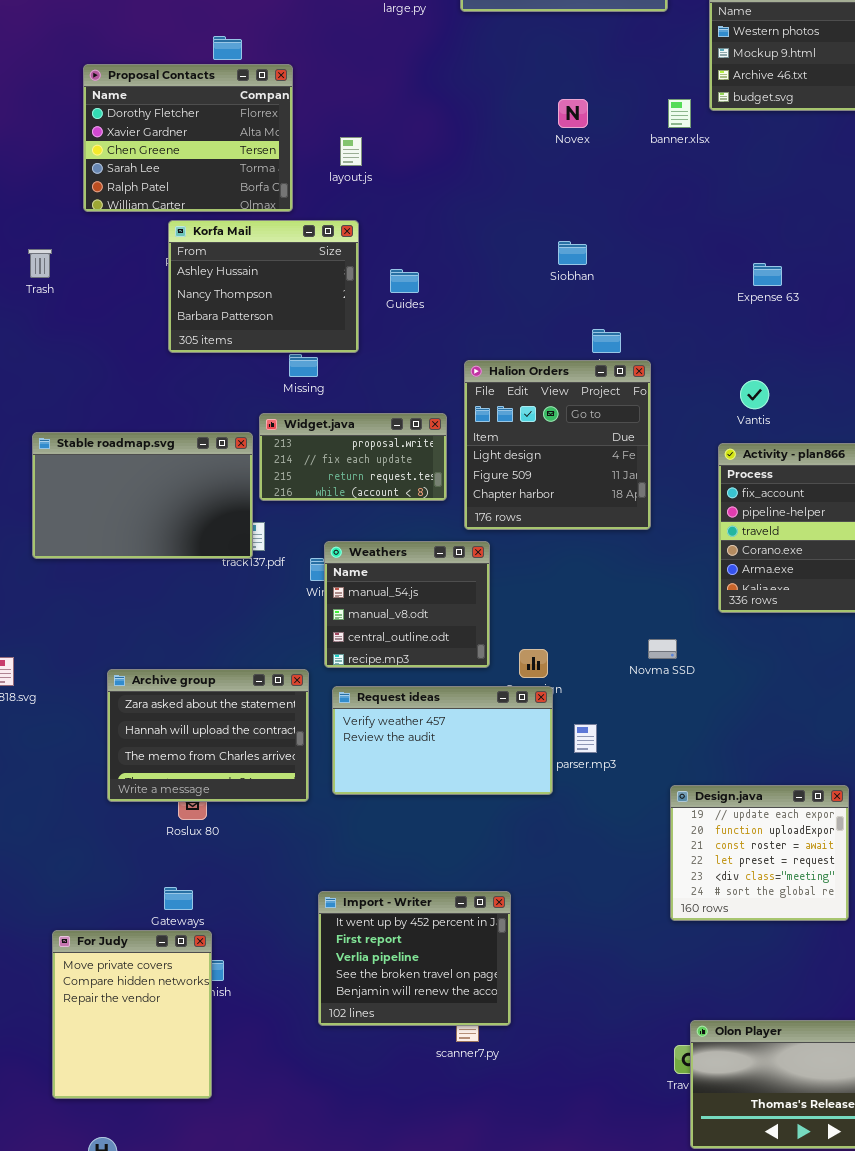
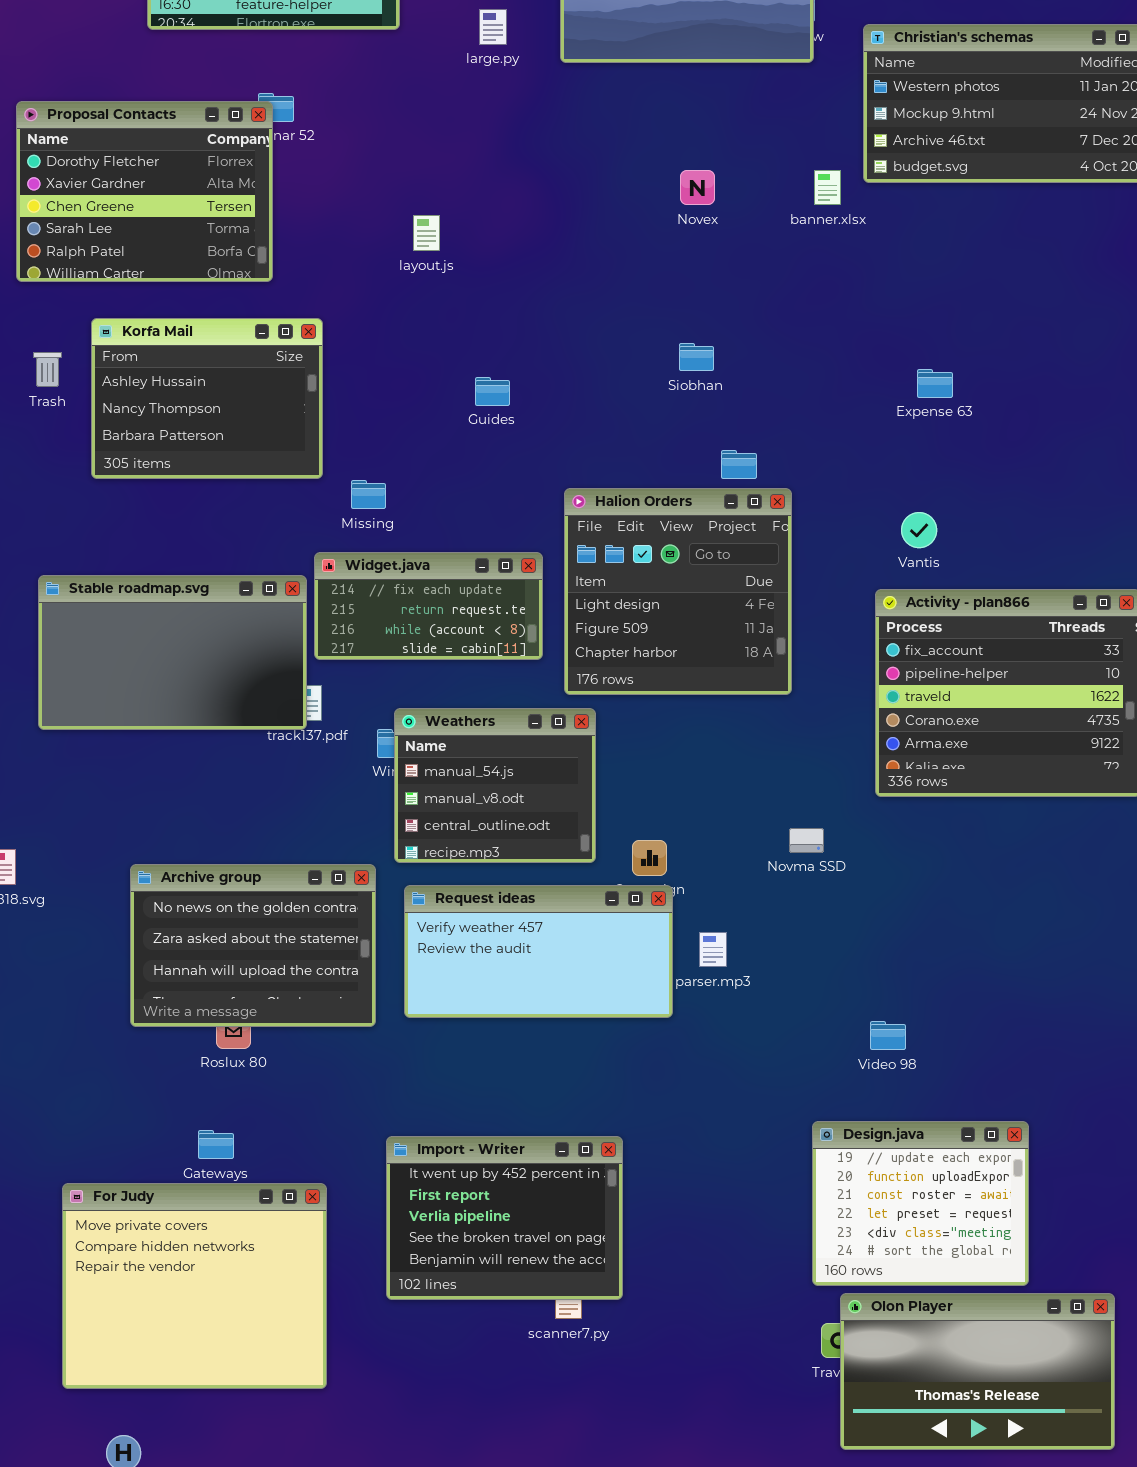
Proposal Contacts: [83,64,293,212] -> [16,101,273,282], moved
Korfa Mail: [168,220,359,353] -> [91,318,323,479], moved
Widget.java: [259,413,447,501] -> [314,552,543,660], scrolled down 1 row
Archive group: [107,669,309,802] -> [130,864,376,1027], scrolled up 1 row
Design.java: [670,785,849,921] -> [812,1121,1029,1286], moved
For Judy: [52,930,212,1099] -> [62,1183,327,1389], resized

